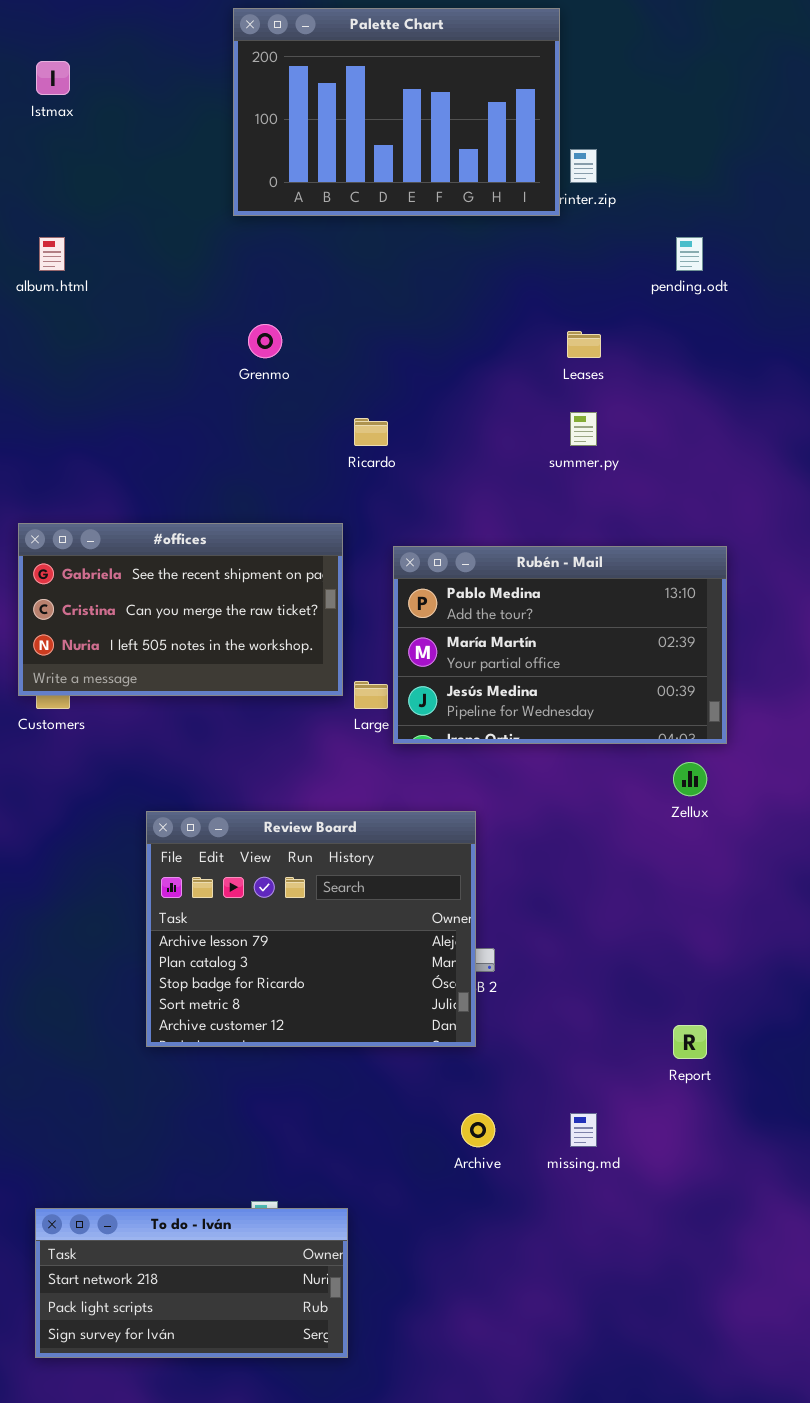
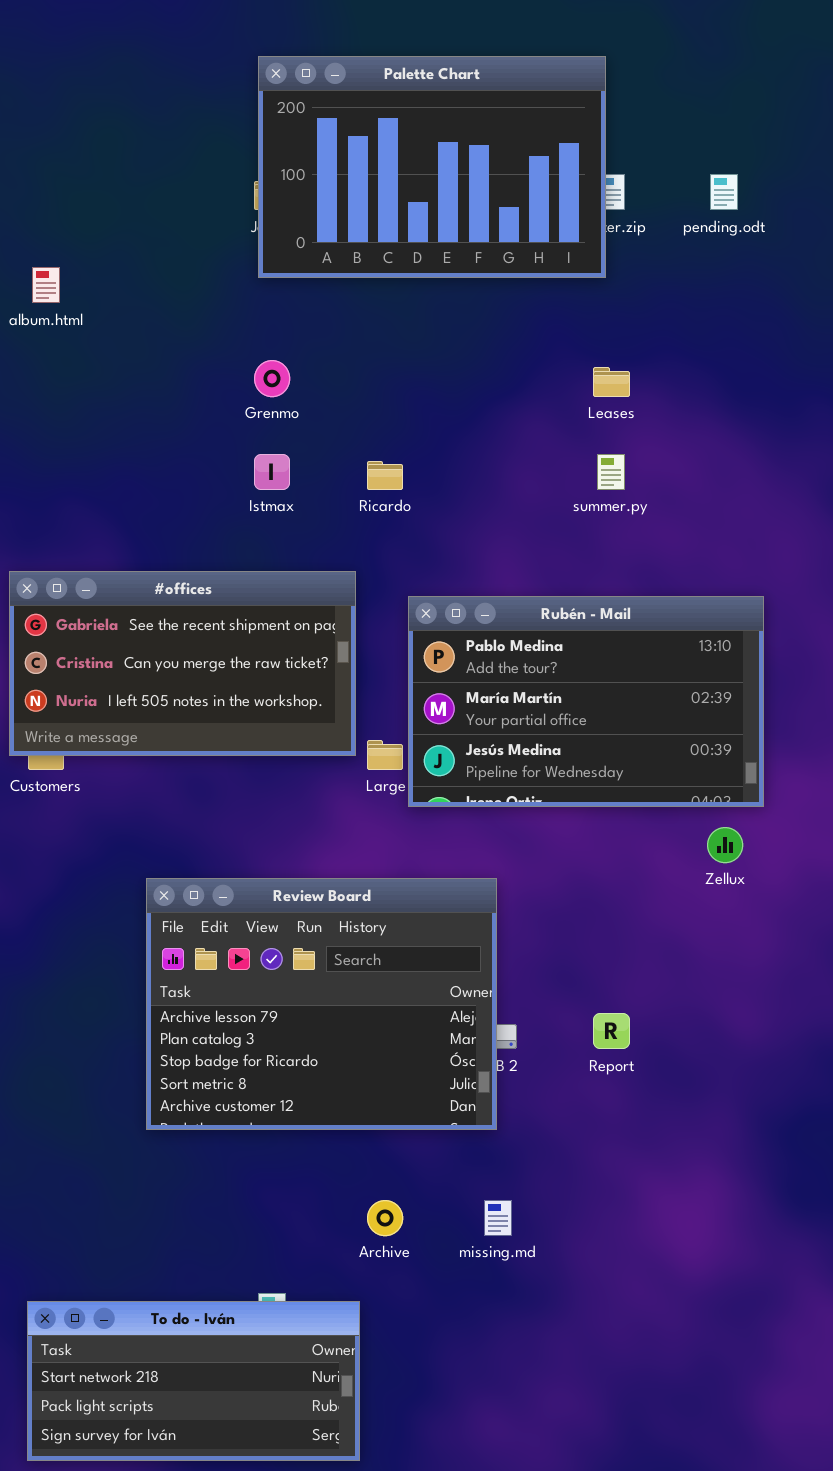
Palette Chart: [233,8,560,216] -> [258,56,606,278], moved
Istmax: [36,61,70,95] -> [254,454,290,490], moved
pending.odt: [676,237,703,271] -> [710,174,738,210], moved
Report: [673,1025,707,1059] -> [593,1013,630,1049], moved
Archive: [461,1113,495,1147] -> [367,1200,403,1236], moved
missing.md: [570,1113,597,1147] -> [484,1200,512,1236], moved

